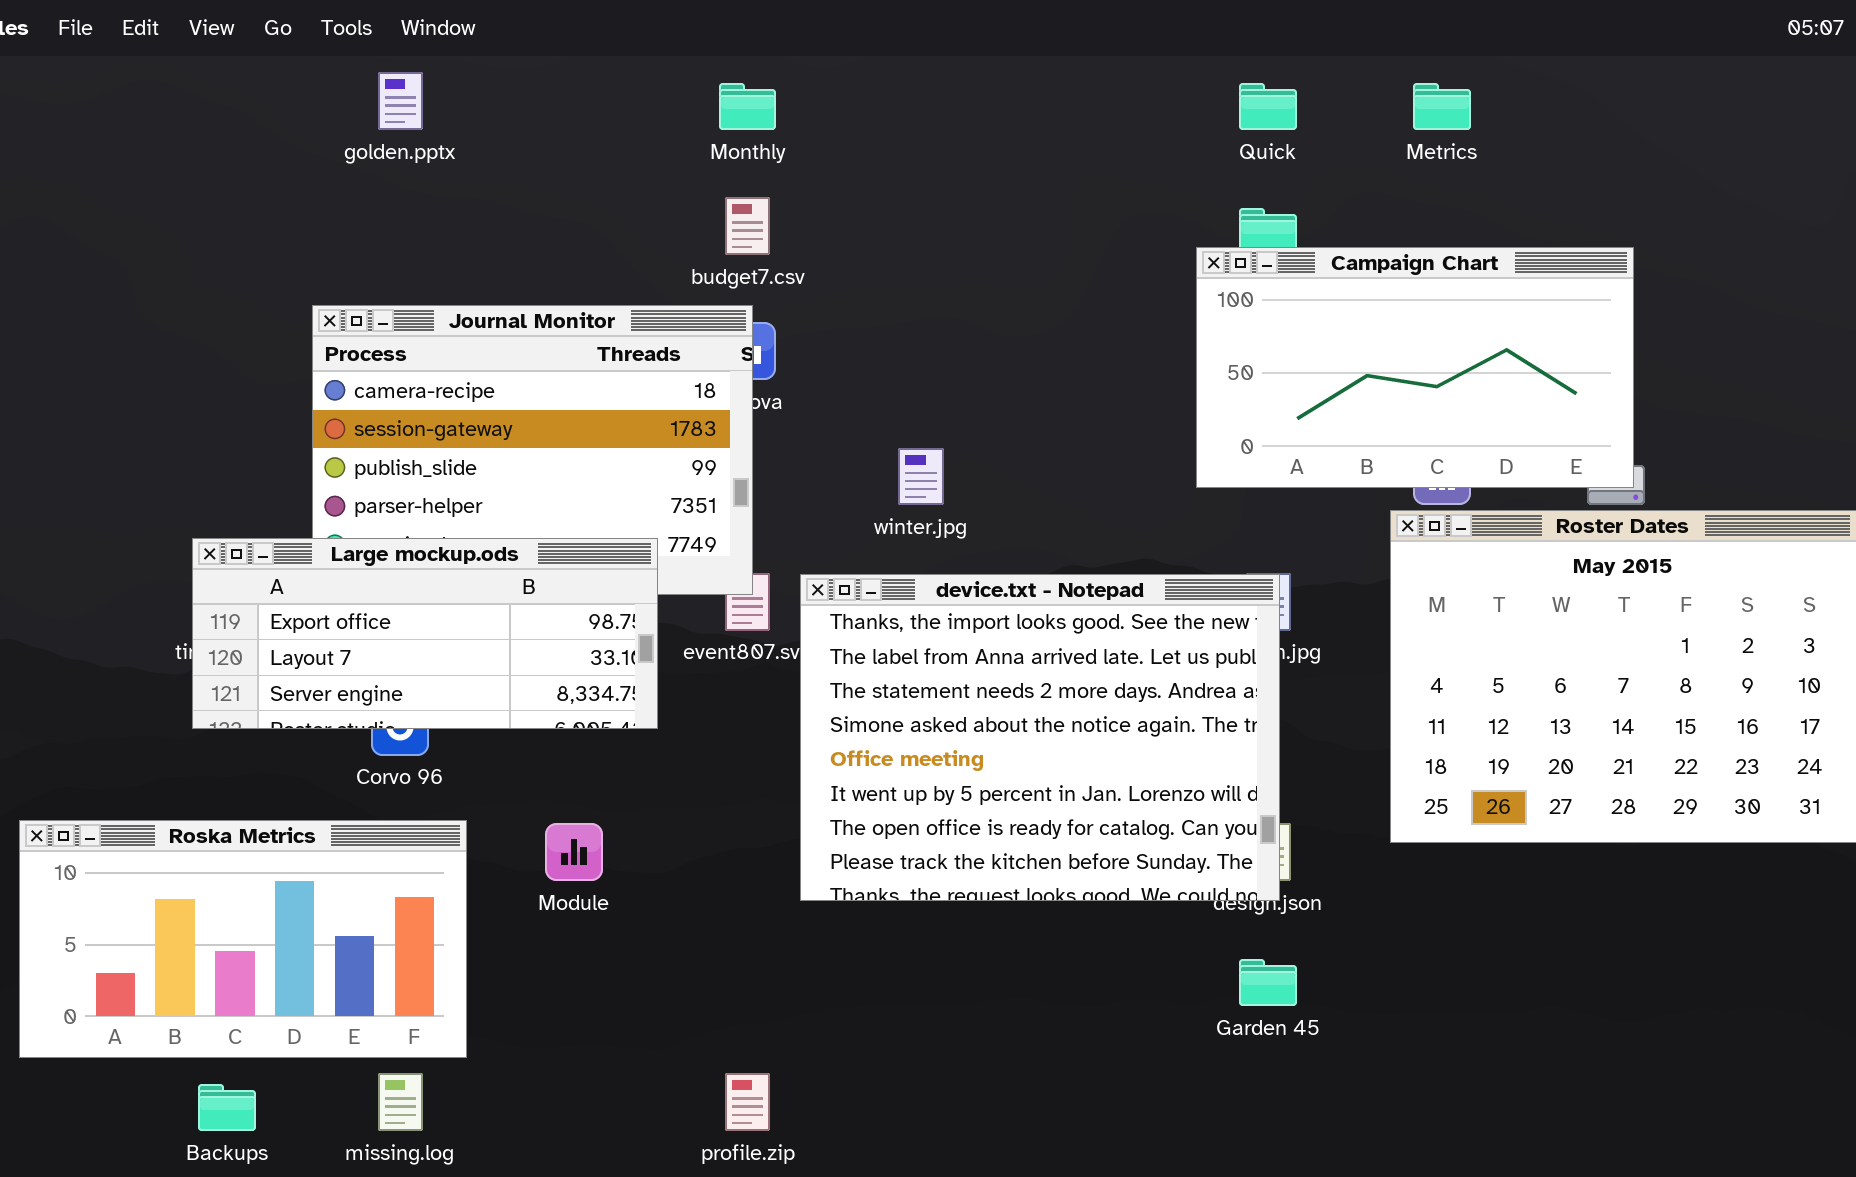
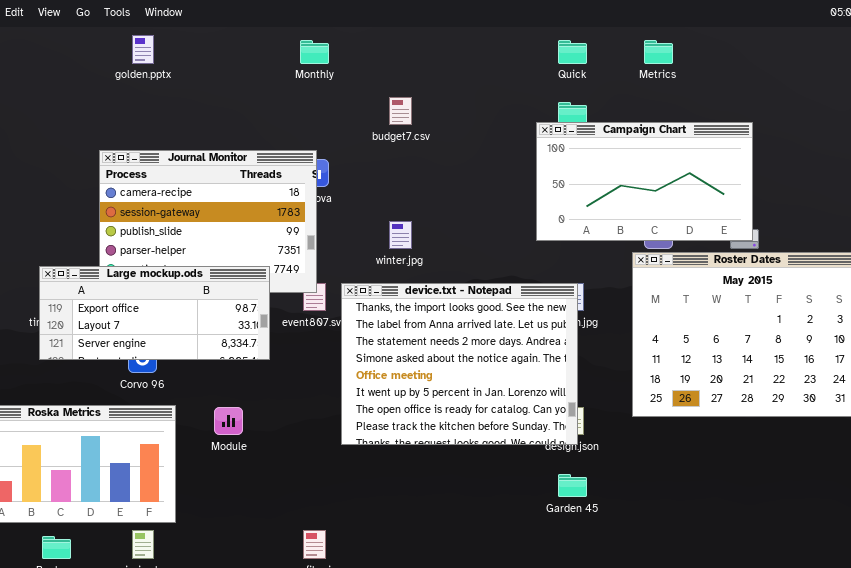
budget7.csv: [725,197,770,255] -> [389,97,412,125], moved

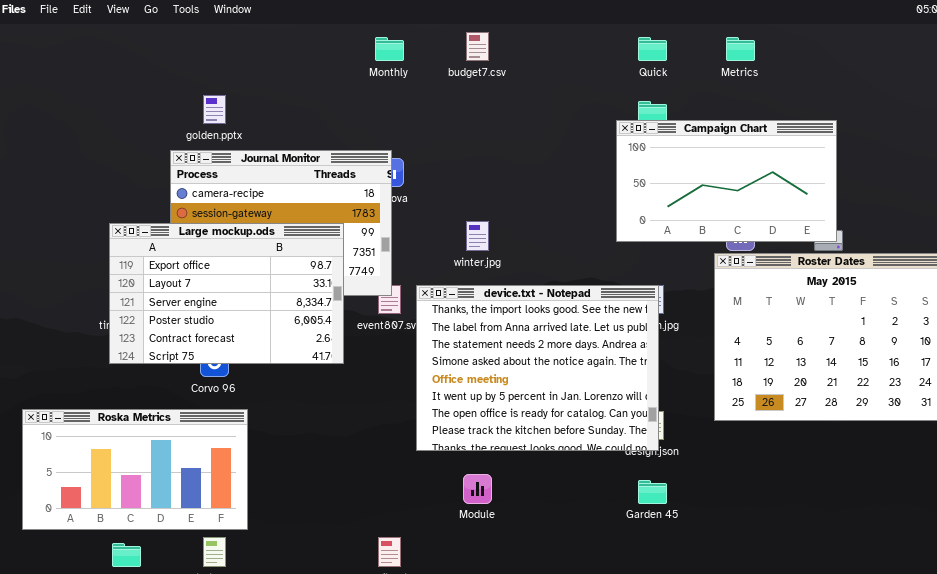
golden.pptx: [132,35,154,64] -> [203,95,226,124], moved
budget7.csv: [389,97,412,125] -> [466,32,489,61], moved
Large mockup.ods: [39,266,270,360] -> [109,223,344,364], resized
Module: [214,407,243,435] -> [463,474,492,504], moved

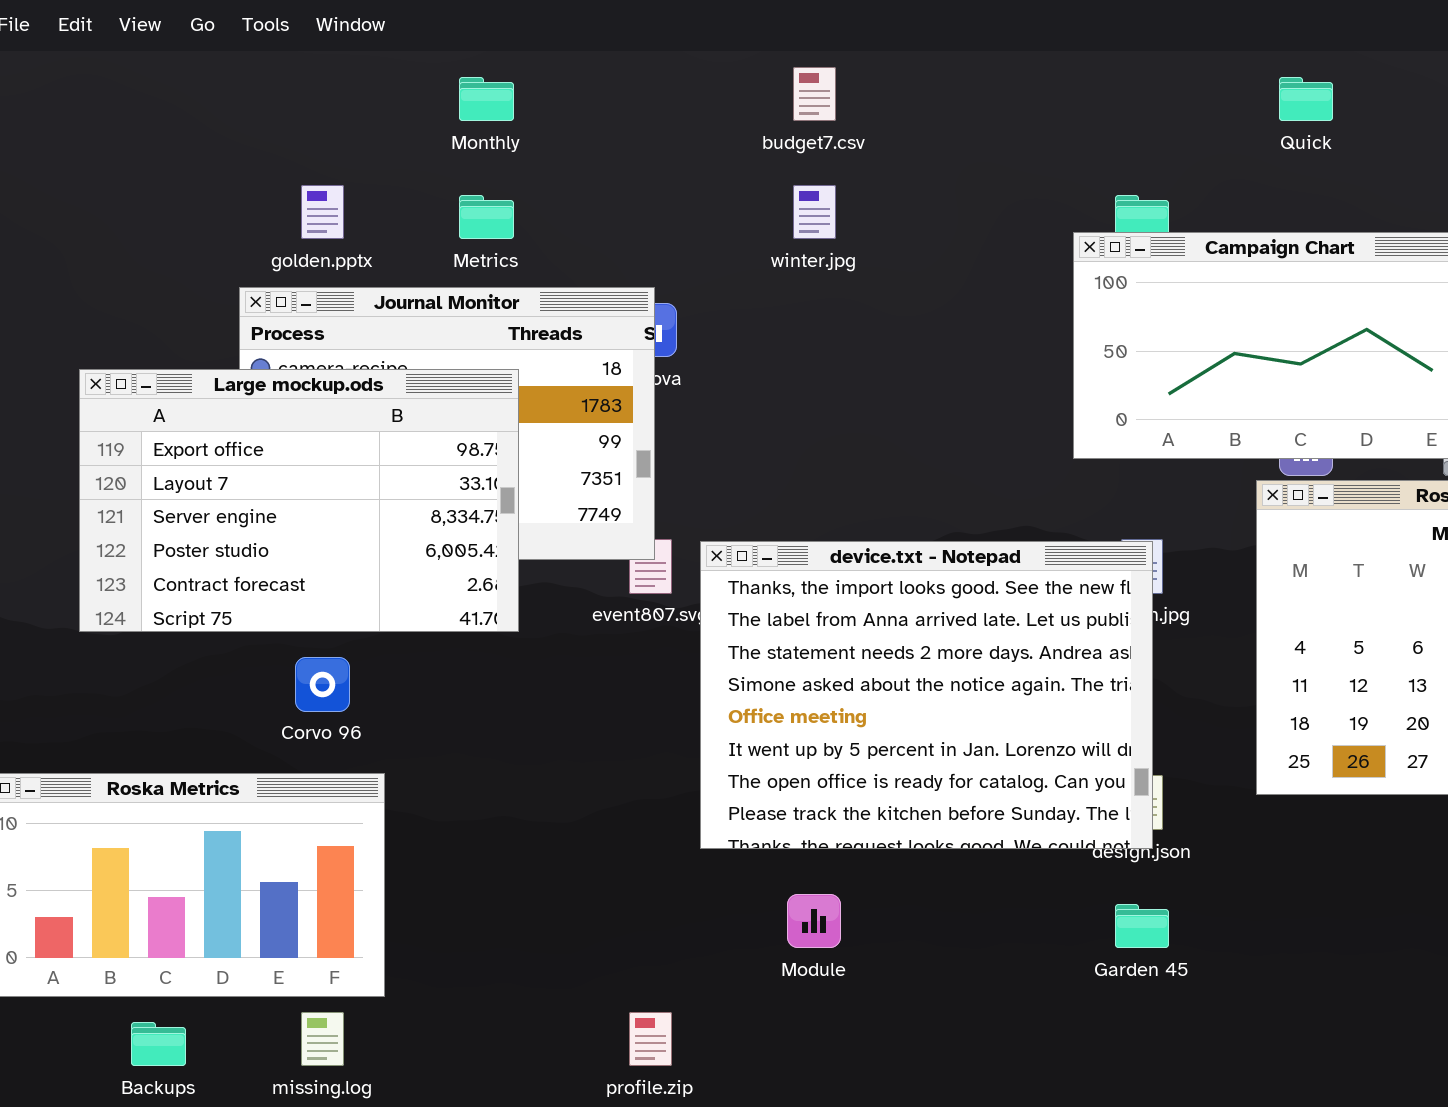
Monthly: [375,37,404,61] -> [459,77,514,121], moved
Quick: [638,37,667,61] -> [1279,77,1333,121], moved
Metrics: [726,37,755,61] -> [459,195,514,239], moved
winter.jpg: [466,221,489,251] -> [793,185,836,239], moved
Large mockup.ods: [109,223,344,364] -> [79,369,519,632], moved

